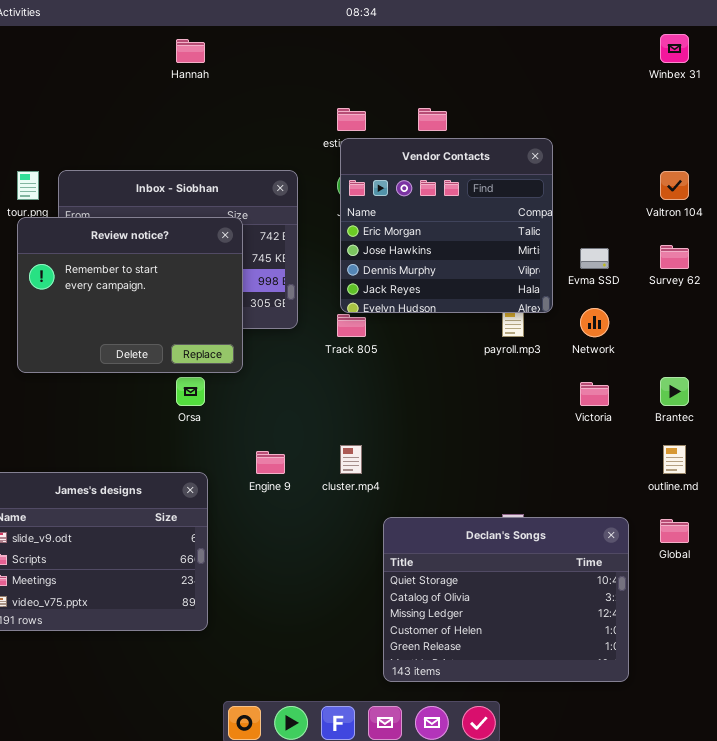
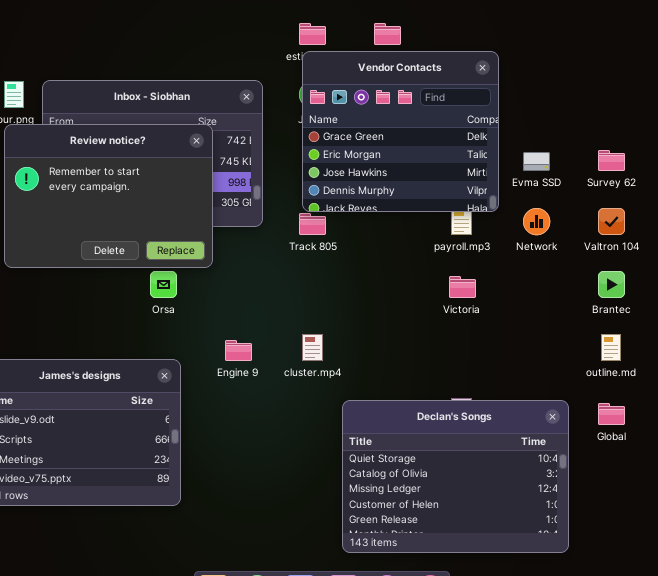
Vendor Contacts: [340,138,553,313] -> [302,51,499,212], scrolled up 1 row
Valtron 104: [660,171,689,200] -> [598,208,625,235], moved
Victoria: [580,382,609,406] -> [449,276,476,298], moved

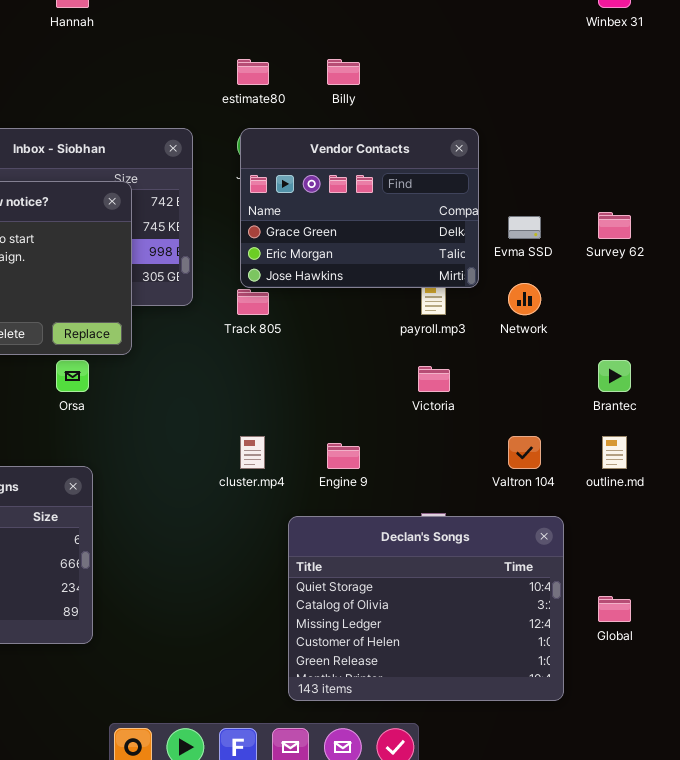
Vendor Contacts: [302,51,499,212] -> [240,128,479,288], resized
Valtron 104: [598,208,625,235] -> [508,436,541,469], moved
Engine 9: [225,340,252,361] -> [327,443,360,469], moved
Global: [598,403,625,425] -> [598,596,631,622], moved

